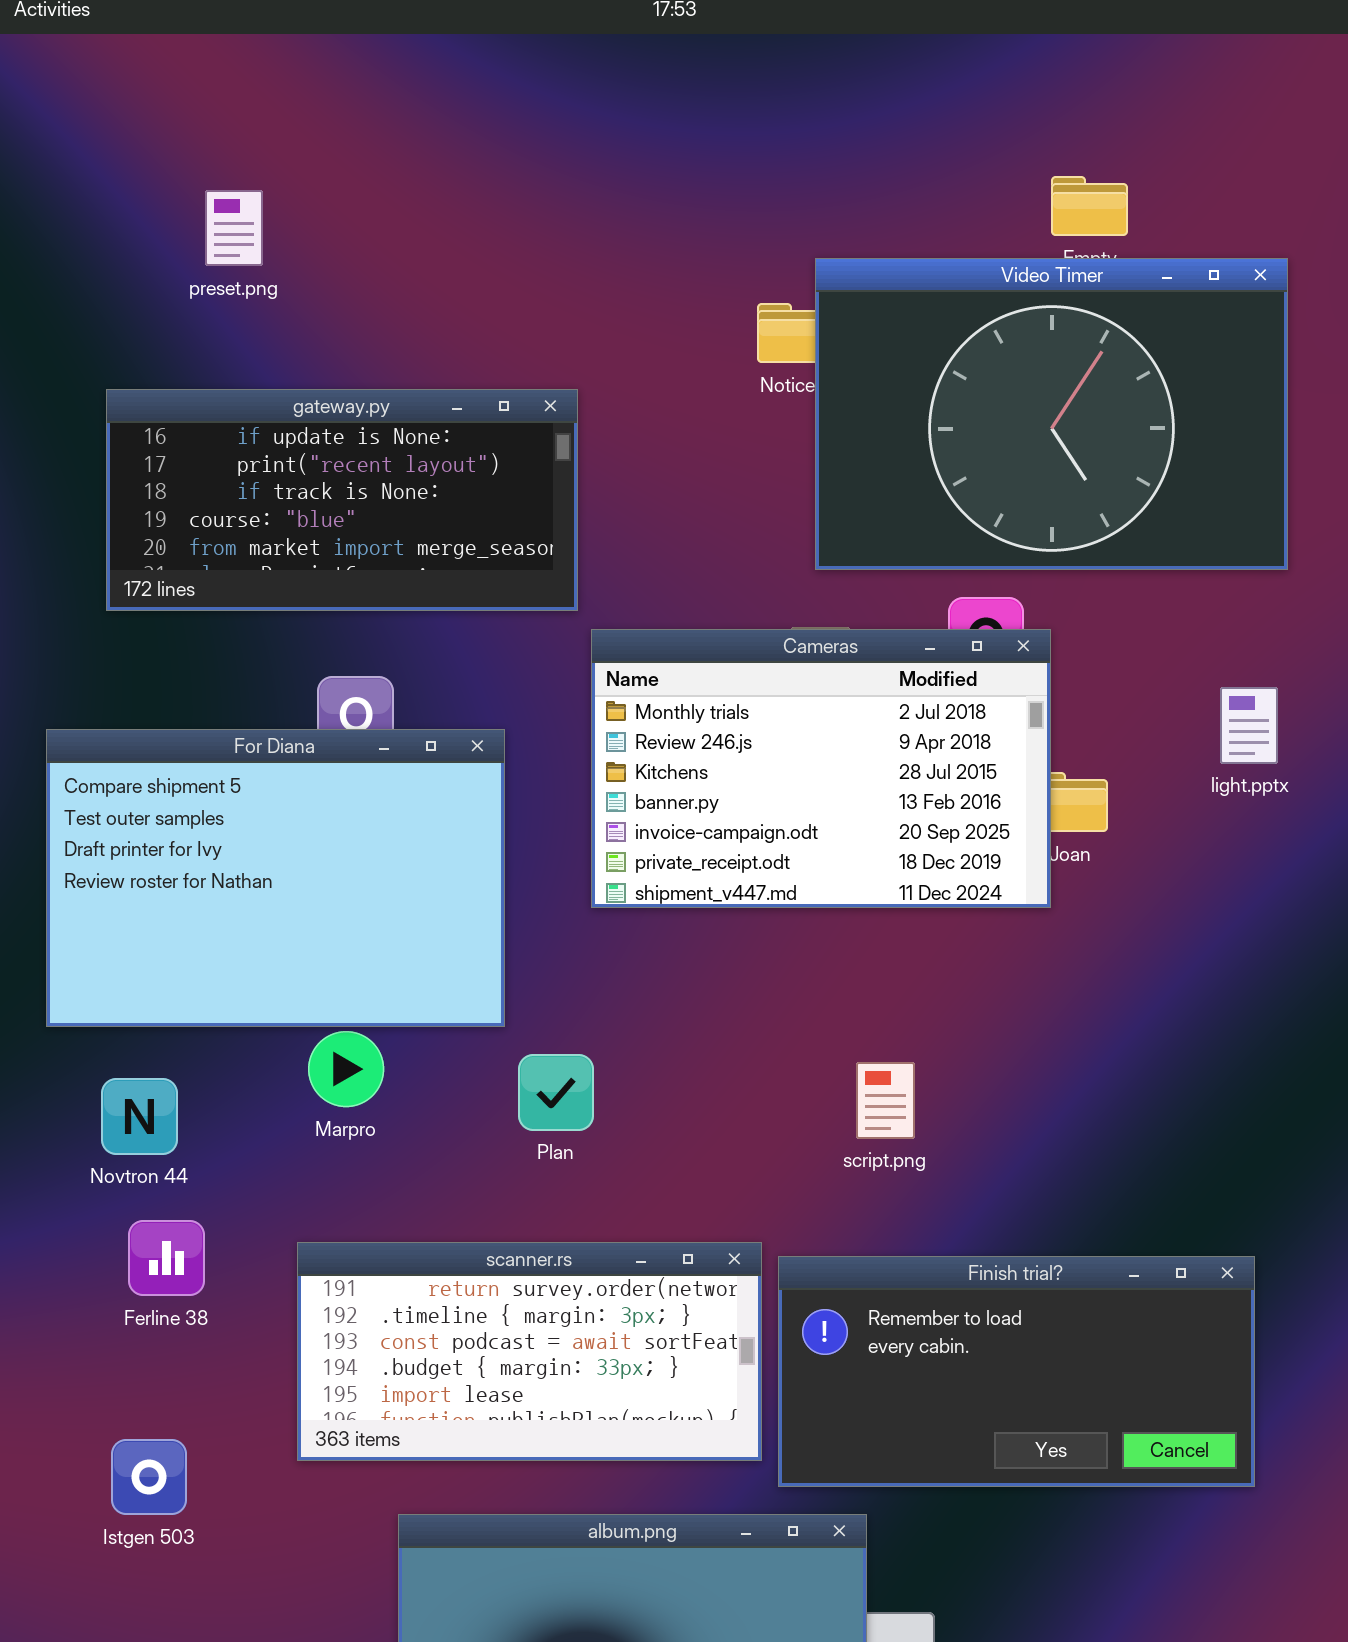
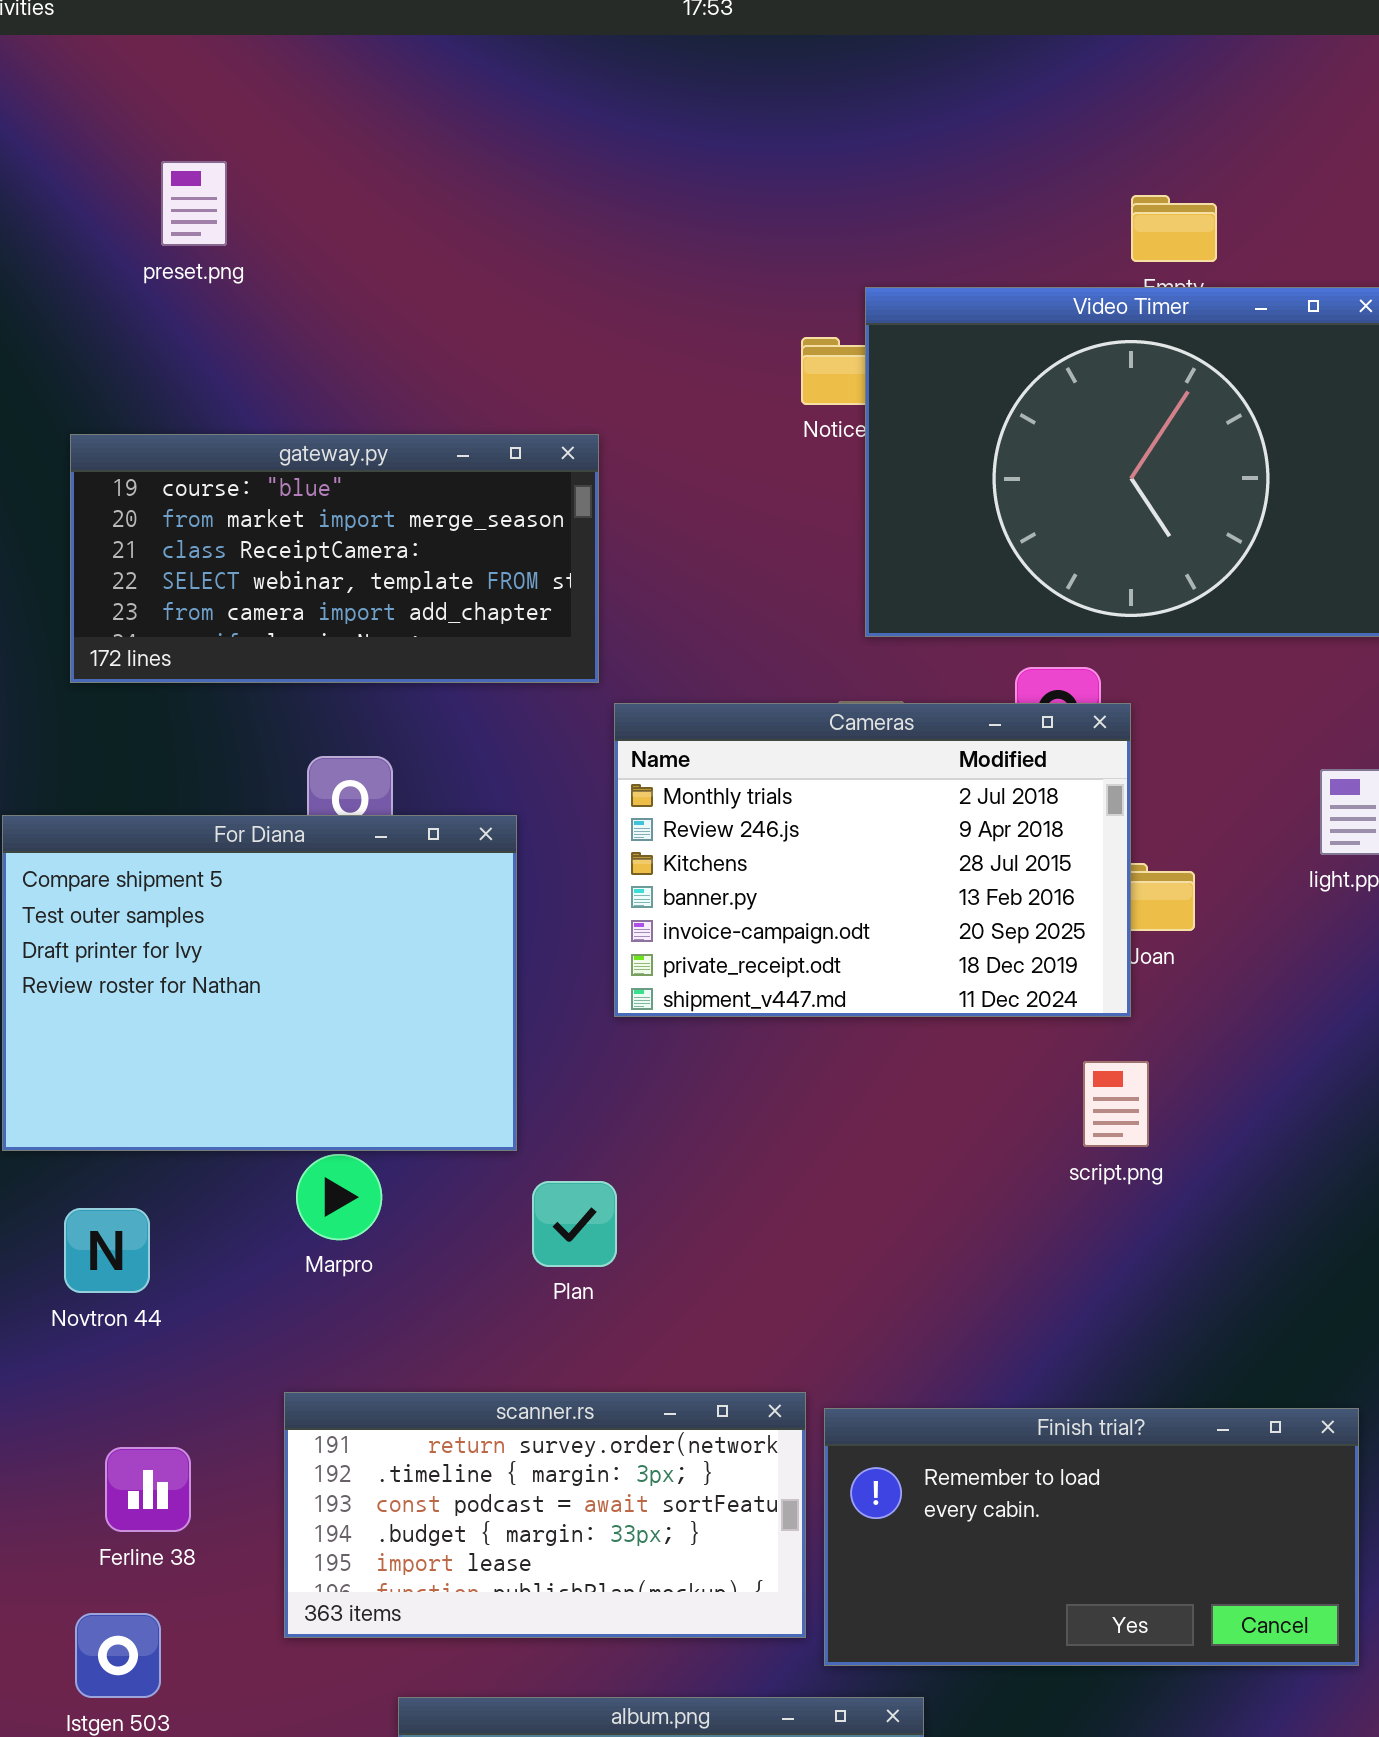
preset.png: [205,190,263,266] -> [161,161,227,246], moved
gateway.py: [106,389,578,611] -> [70,434,599,683], scrolled down 3 rows
script.png: [856,1062,915,1139] -> [1083,1061,1149,1147], moved
Ferline 38: [128,1220,205,1296] -> [105,1447,191,1532], moved

